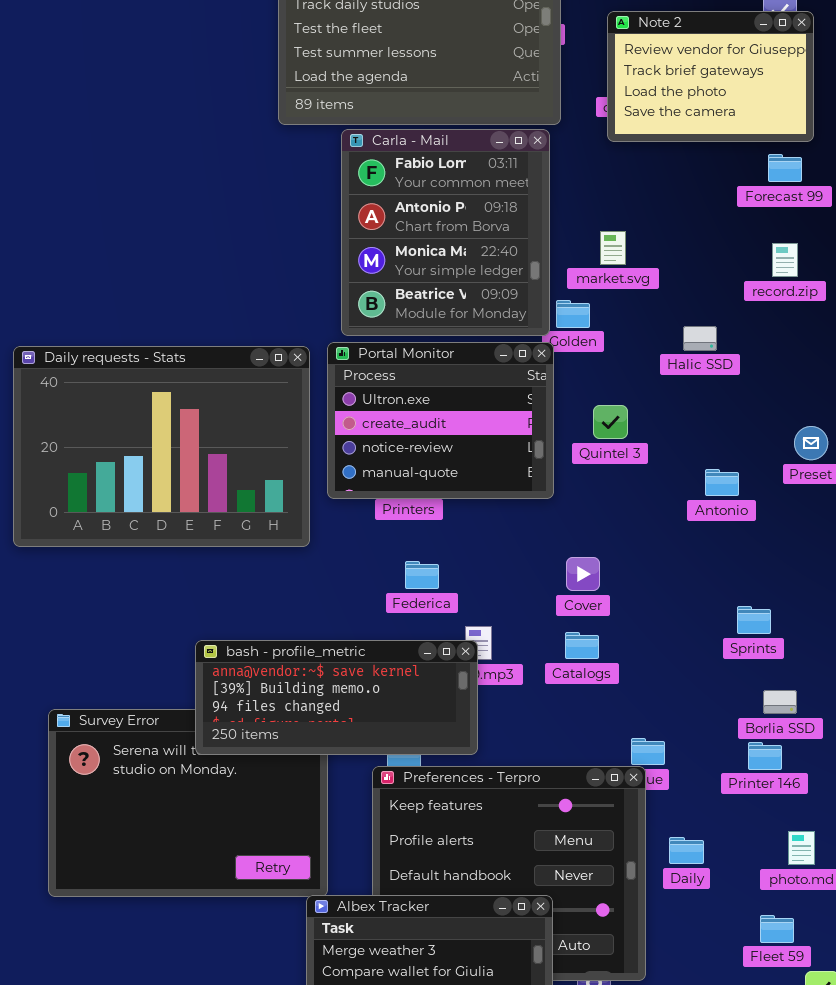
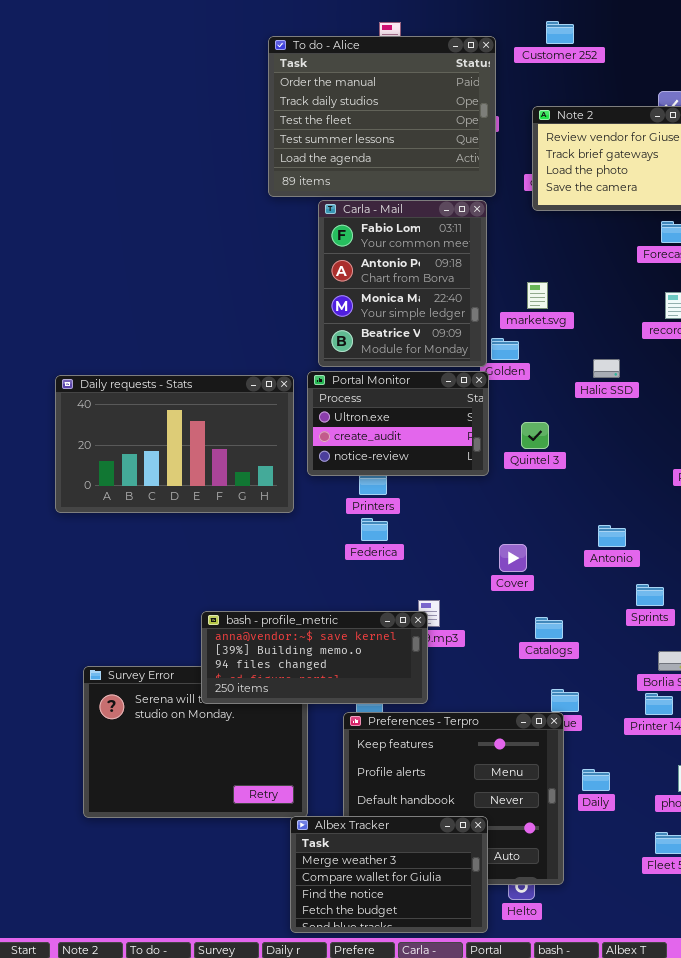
Portal Monitor: [327,342,554,499] -> [307,371,489,476], resized
Daily requests - Stats: [13,346,310,547] -> [55,375,294,513], resized
Antonio: [705,469,739,496] -> [598,525,626,547], moved
Federica: [405,561,439,589] -> [361,518,388,541], moved
Catalogs: [565,632,599,659] -> [535,617,563,639], moved

